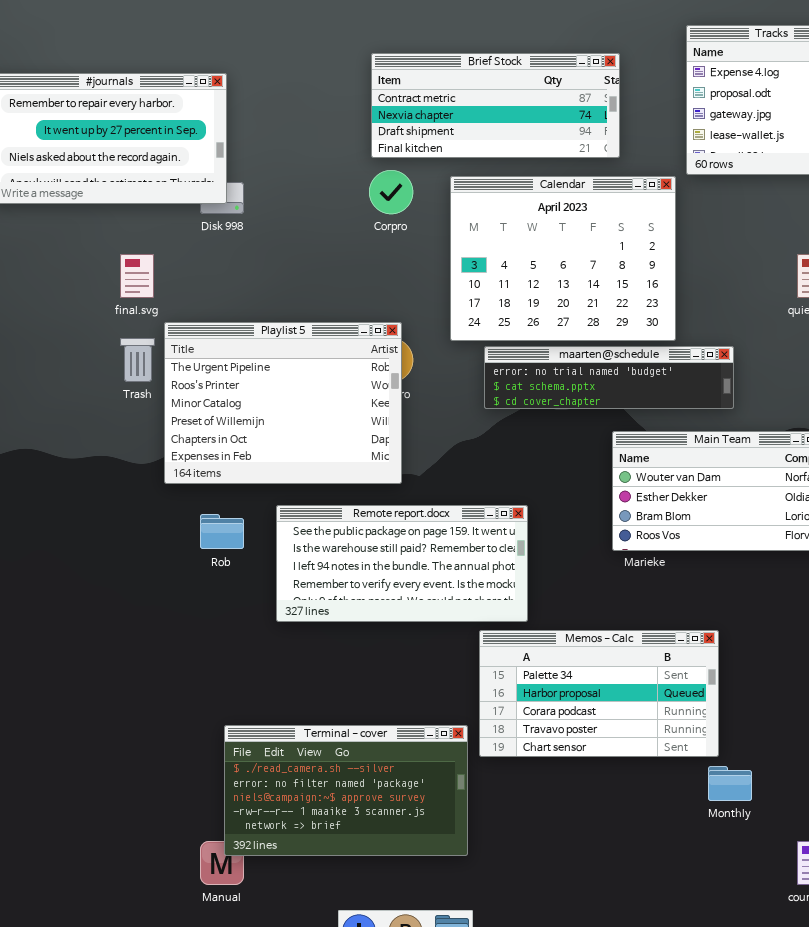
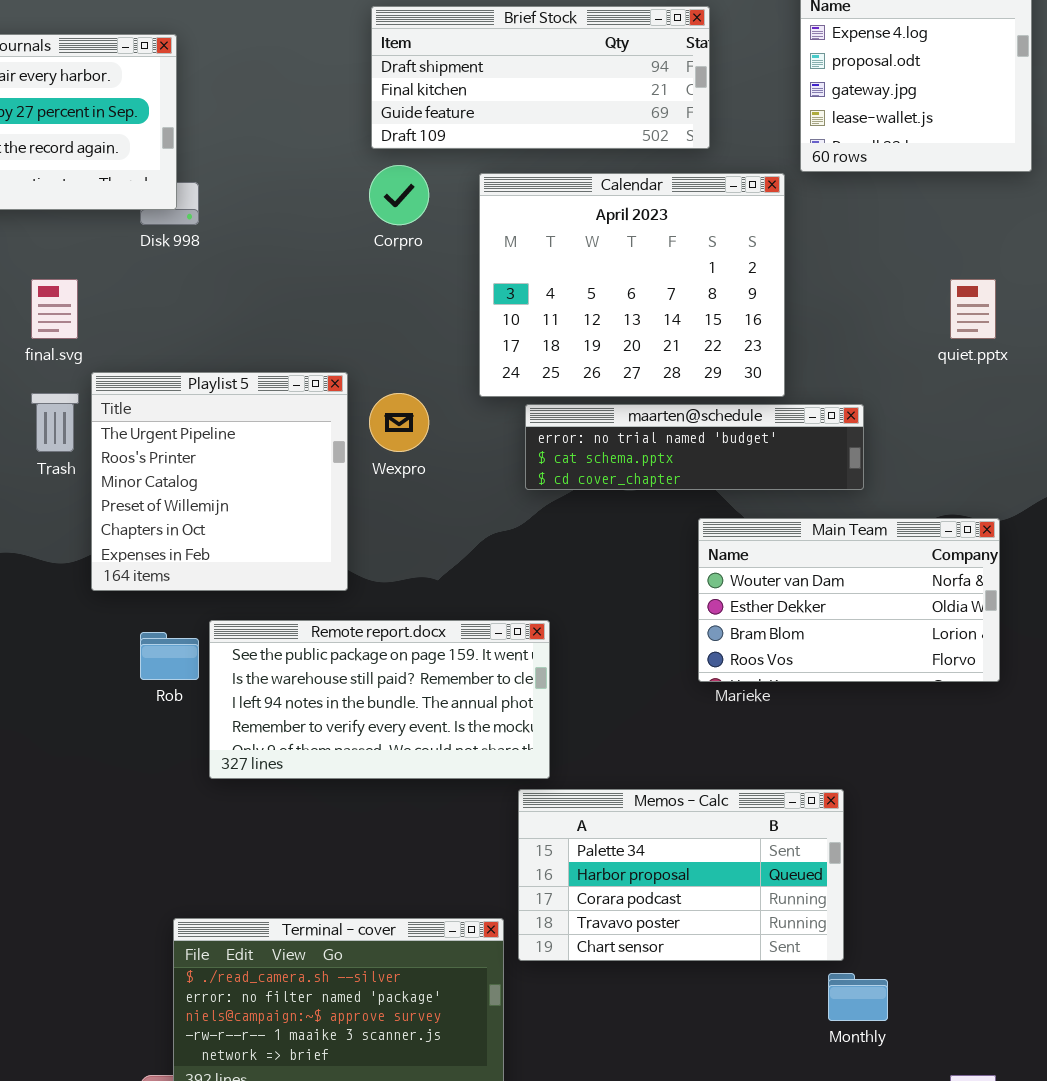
Brief Stock: [371,53,620,158] -> [371,6,710,149], scrolled down 2 rows
Playlist 5: [164,322,402,484] -> [91,372,348,591], resized
Remote report.docx: [276,505,528,622] -> [209,620,550,779], moved

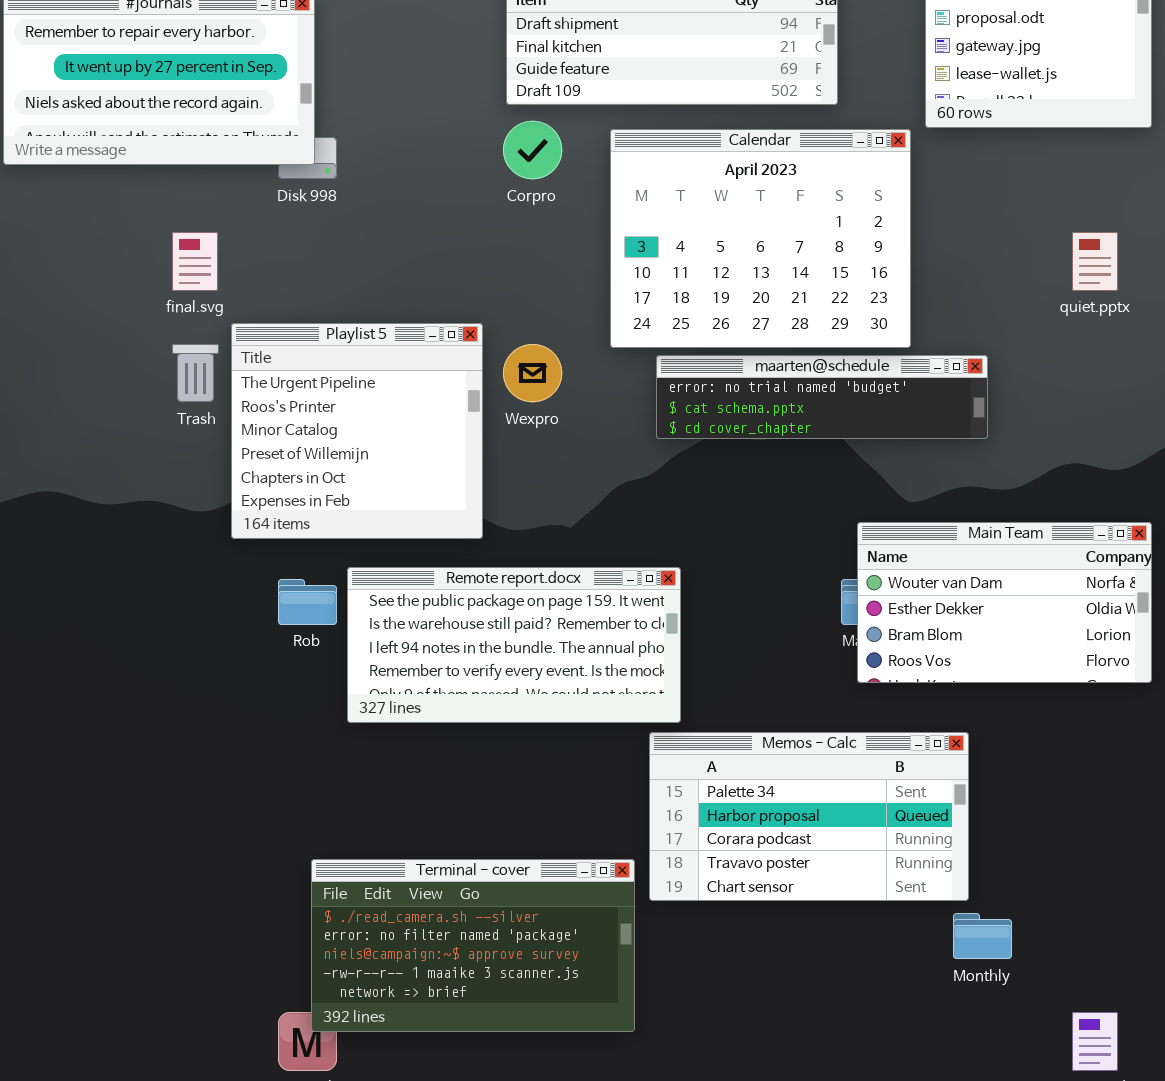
Main Team: [698,518,1000,682] -> [857,522,1152,683], moved

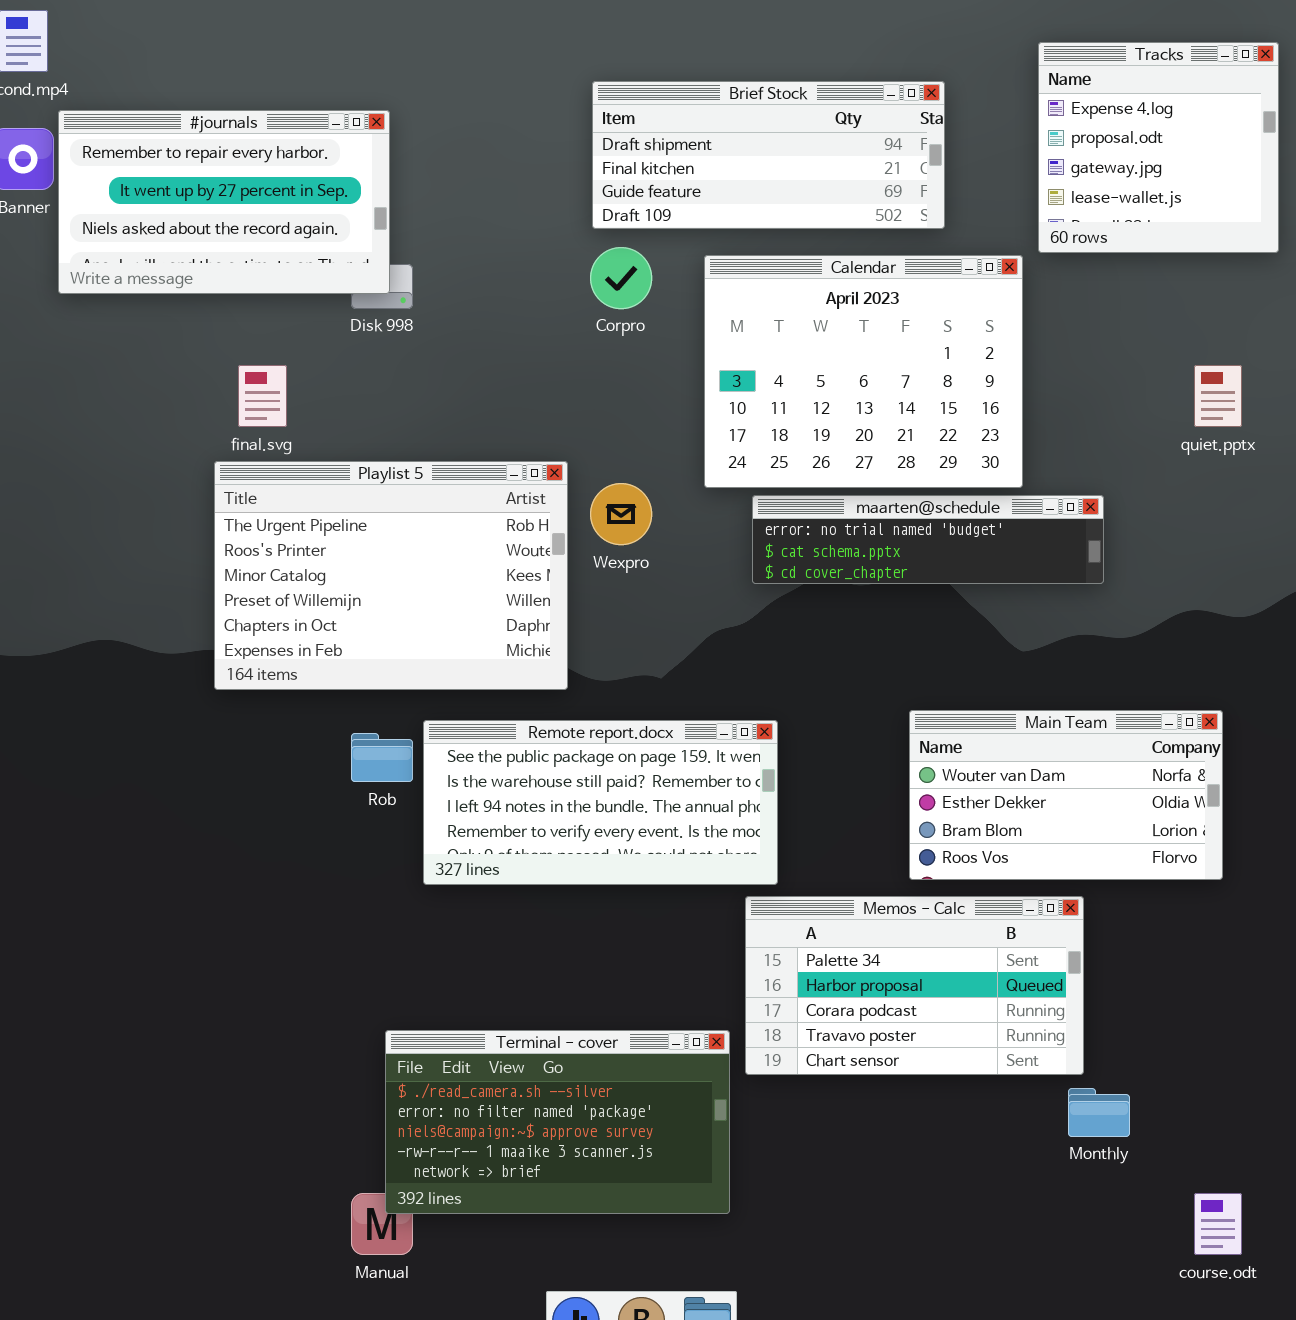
Playlist 5: [231,323,483,539] -> [214,461,568,690], resized
Main Team: [857,522,1152,683] -> [909,710,1223,880], moved

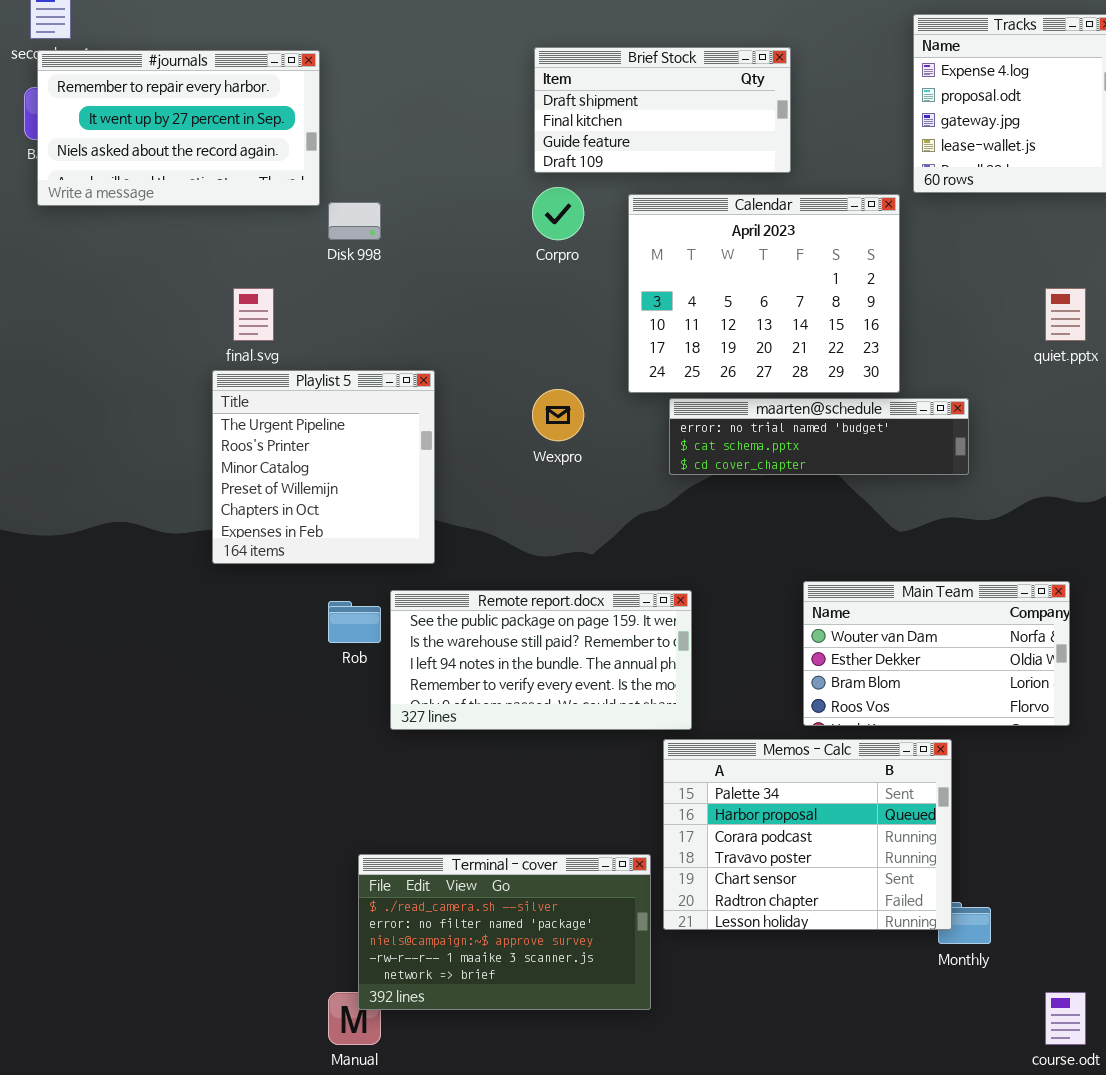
Brief Stock: [592,81,945,229] -> [534,47,791,173], resized
#journals: [58,110,390,294] -> [37,50,320,206], moved
Playlist 5: [214,461,568,690] -> [212,370,435,564], resized
Memos - Calc: [745,896,1084,1075] -> [663,739,952,930], resized

